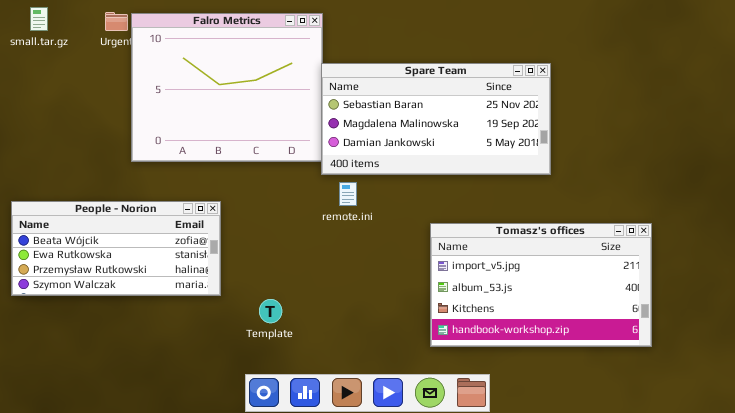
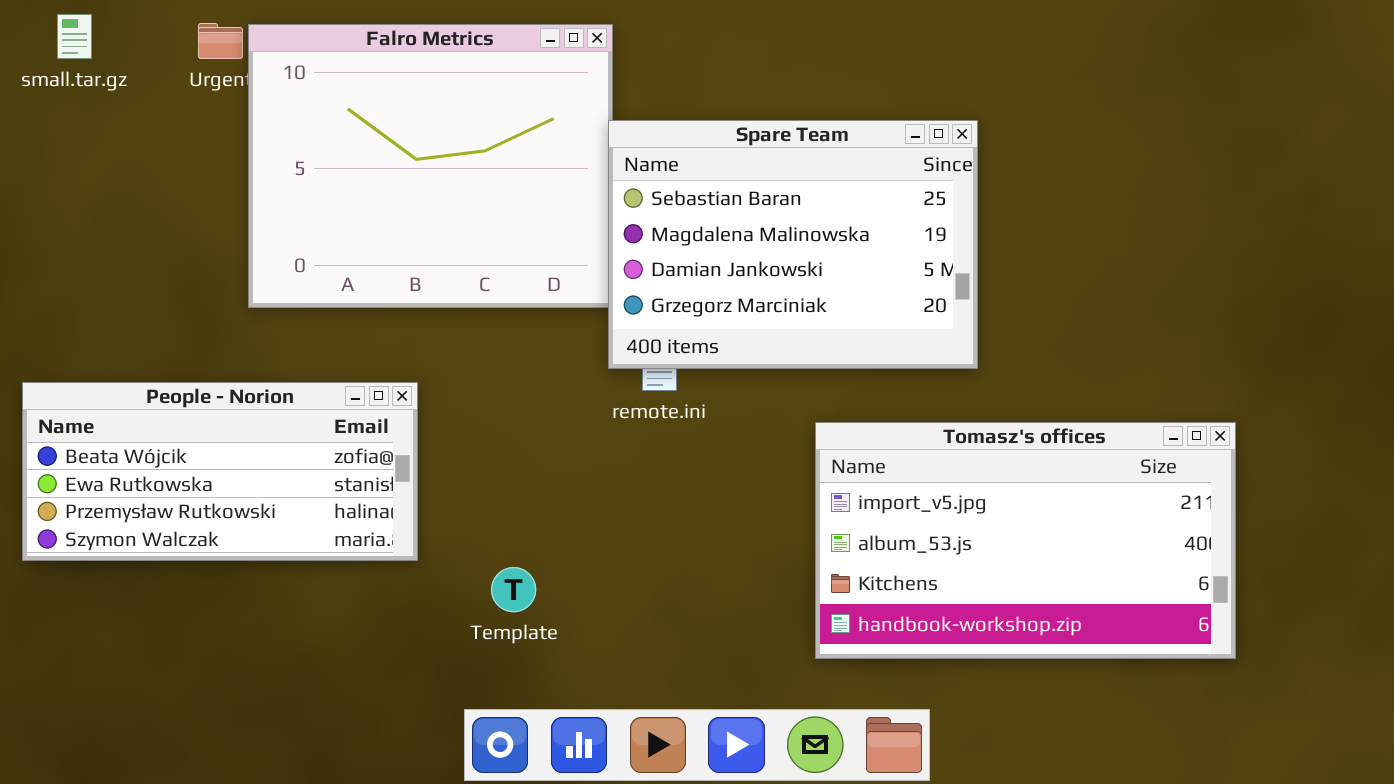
Spare Team: [321,63,551,175] -> [608,120,978,369], resized

